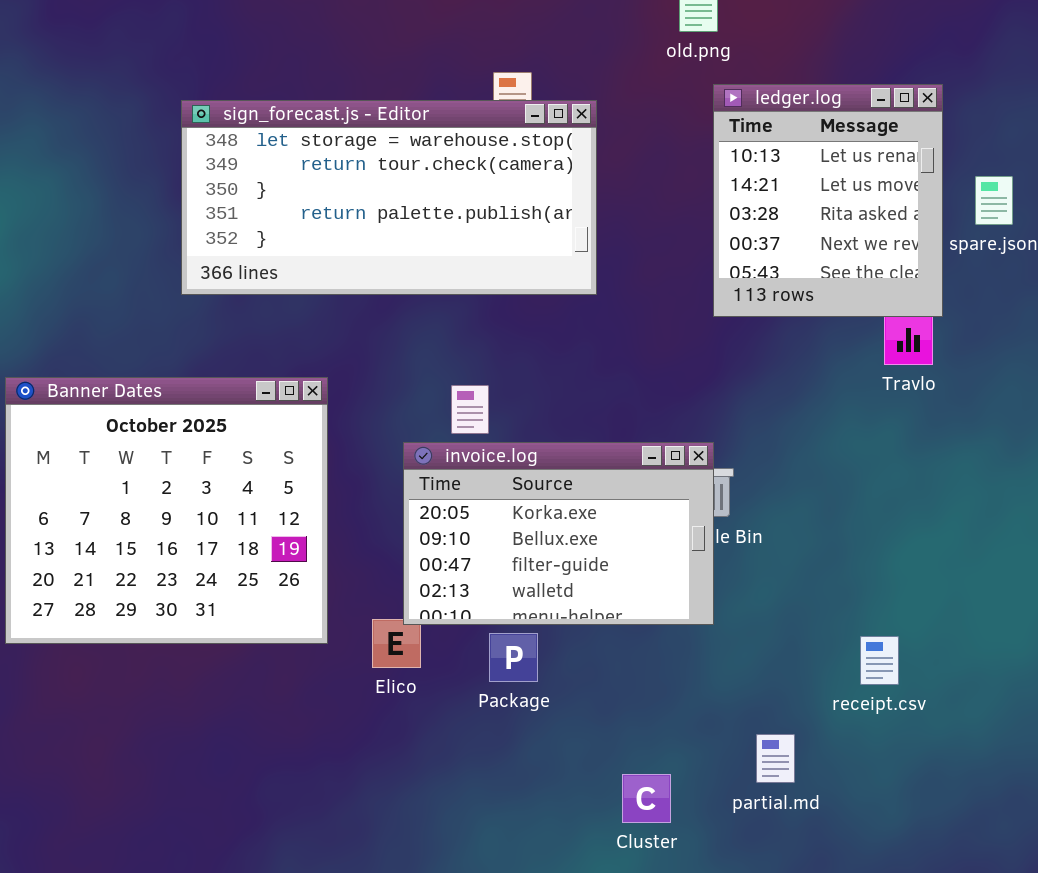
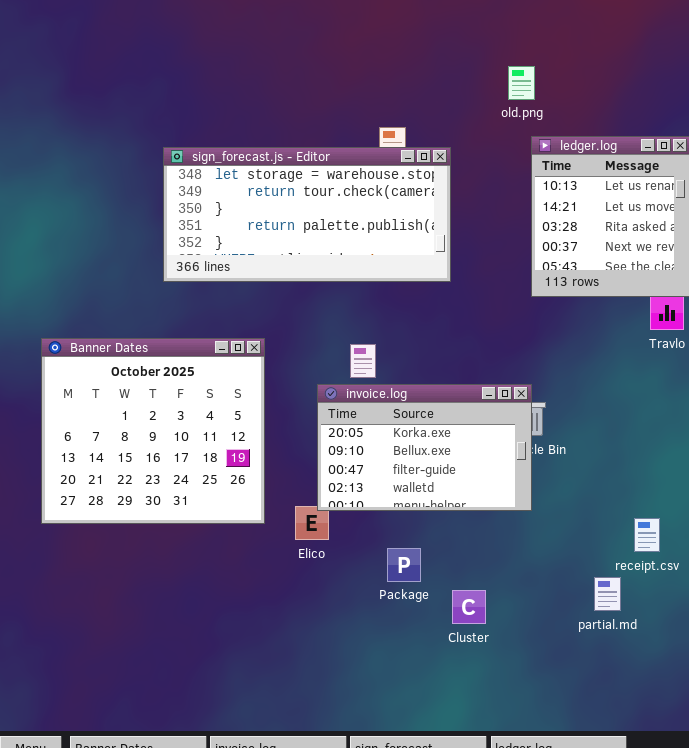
Package: [489,633,538,682] -> [387,548,421,582], moved
partial.md: [756,734,795,783] -> [594,577,621,611], moved
Cluster: [622,774,671,823] -> [452,590,486,624], moved

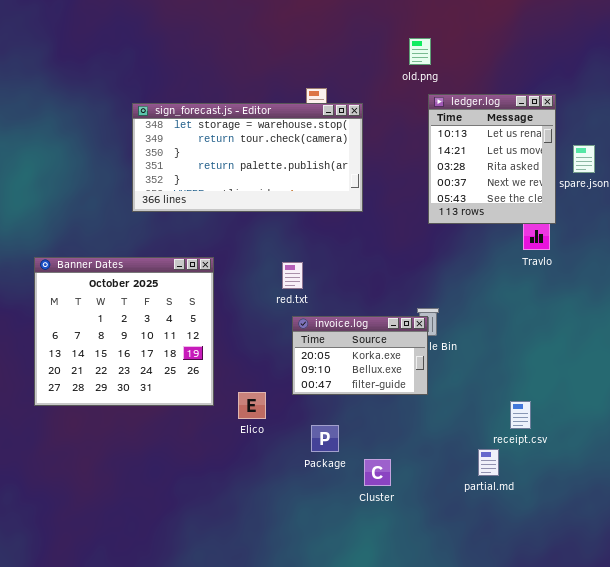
invoice.log: [317,384,532,511] -> [292,316,428,395], resized

